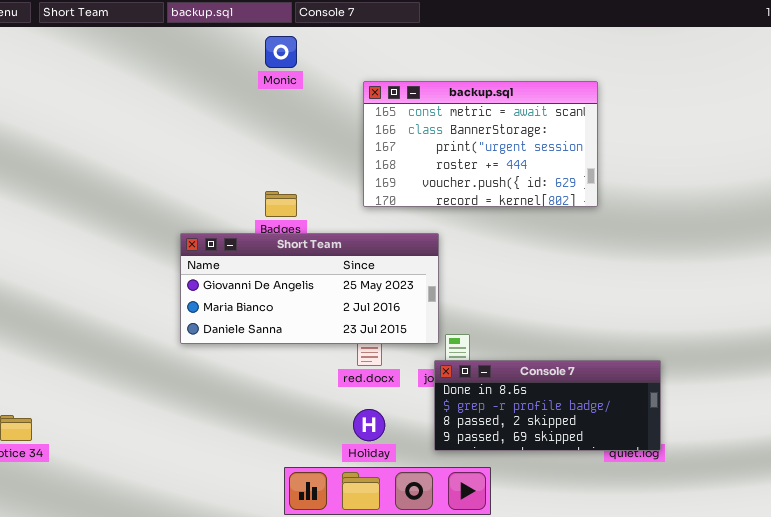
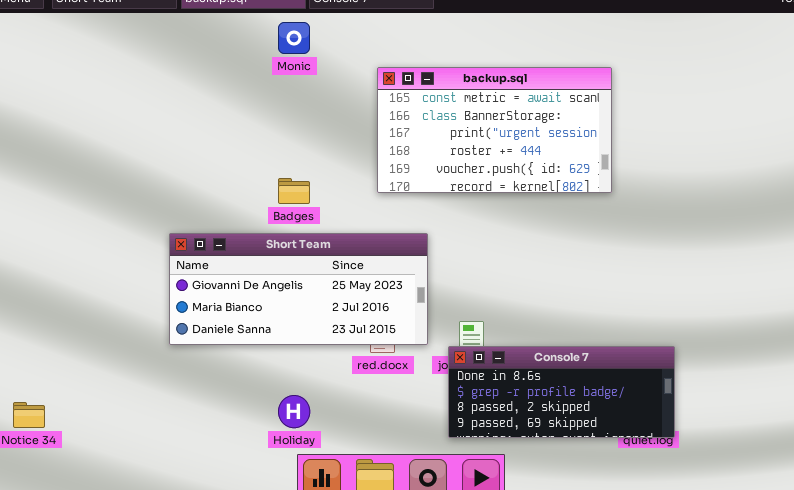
Short Team: [180,233,439,344] -> [169,233,428,345], moved
Holiday: [353,409,385,441] -> [278,395,310,428], moved

